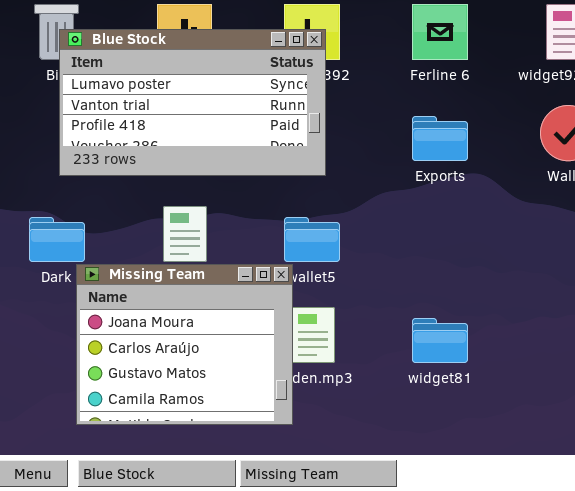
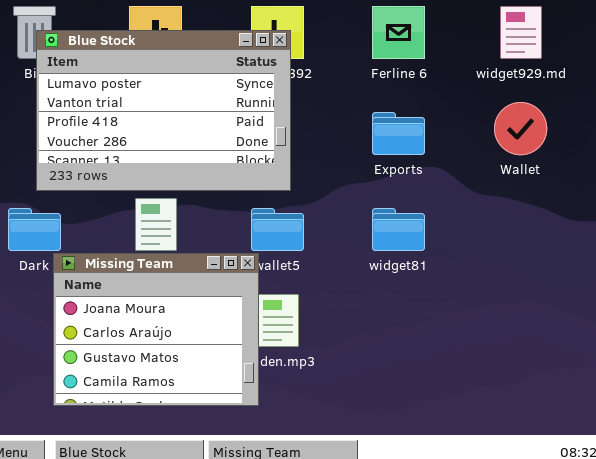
Blue Stock: [59,29,326,176] -> [36,30,291,191], resized
widget81: [412,318,468,363] -> [372,208,425,251], moved

